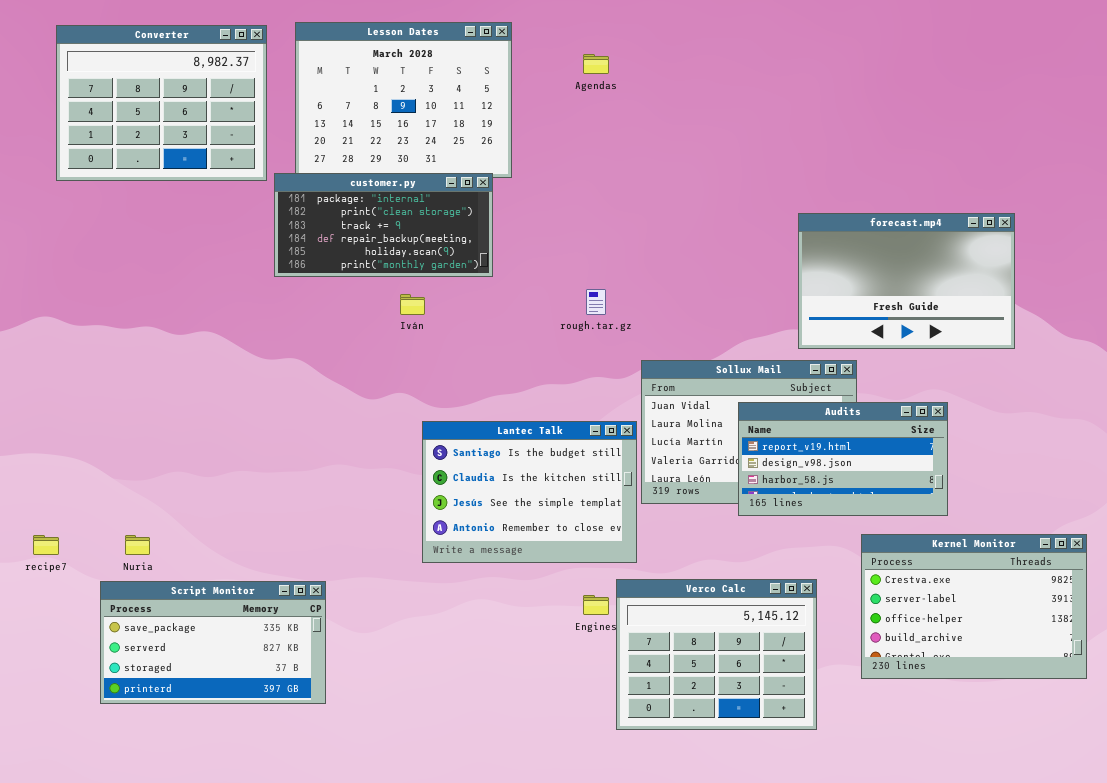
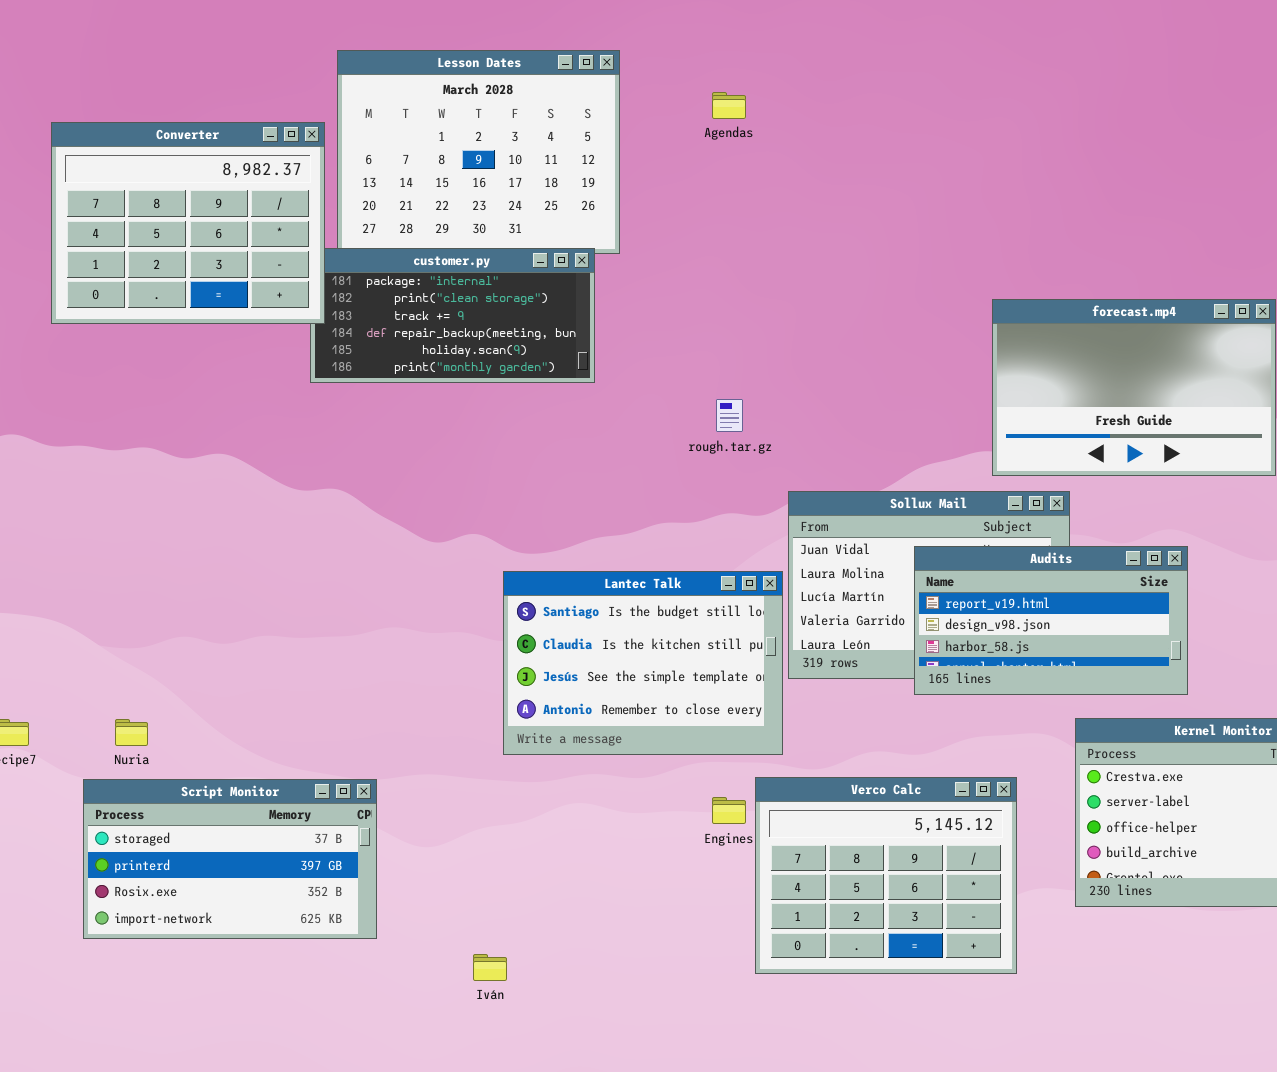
Converter: [56,25,267,181] -> [51,122,325,324], moved
Iván: [400,294,425,315] -> [473,954,507,981], moved
Script Monitor: [100,581,326,704] -> [83,779,377,939], scrolled down 2 rows

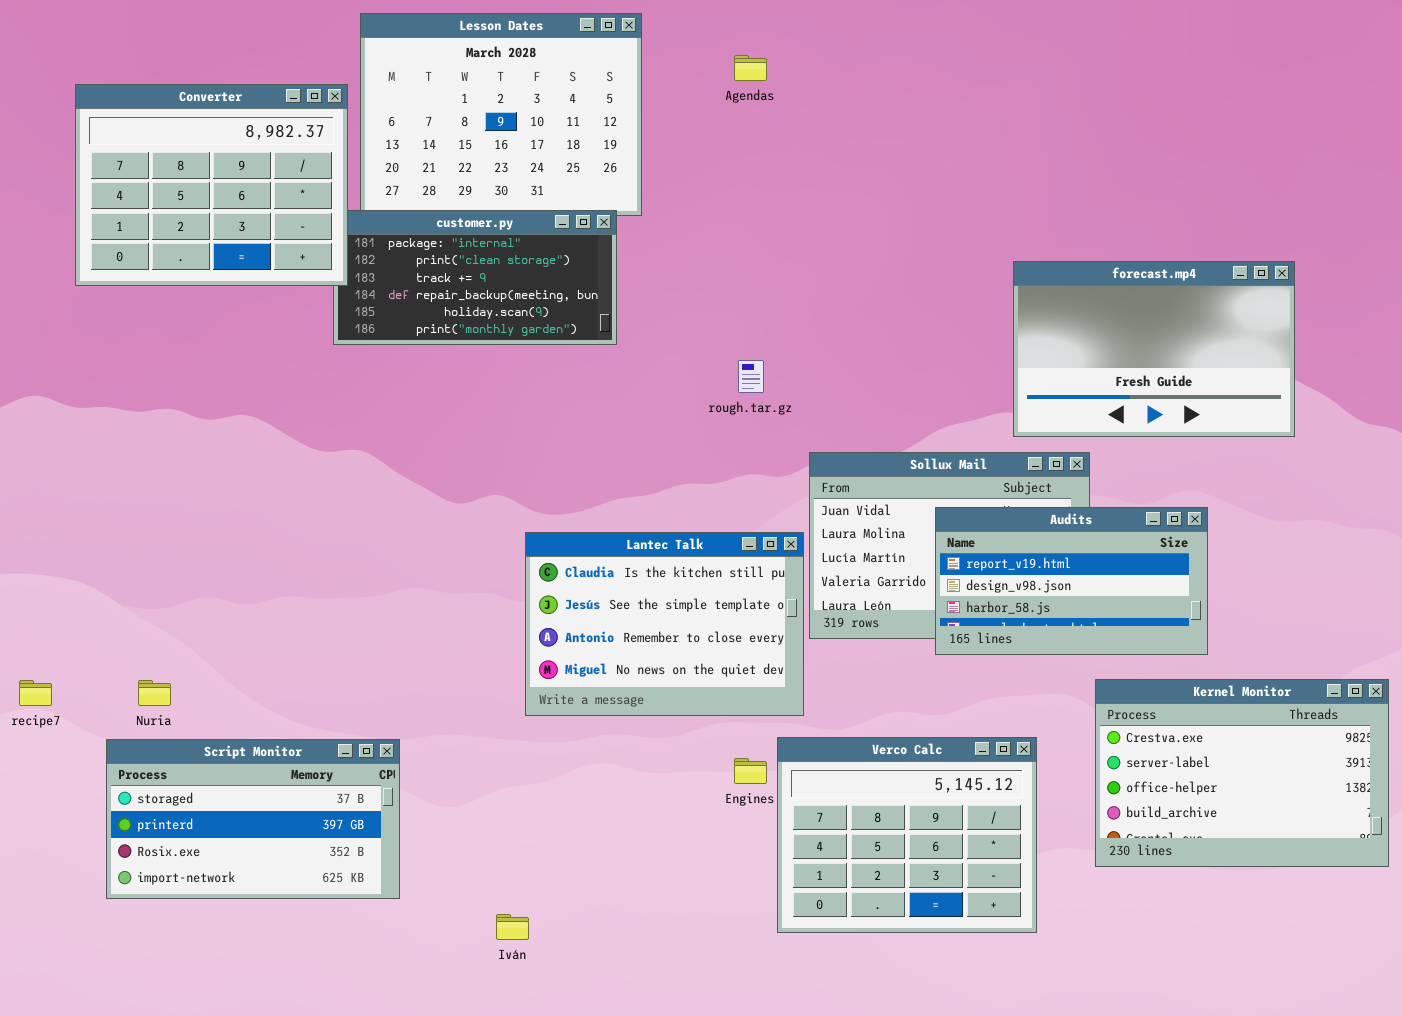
Lantec Talk: [503,571,783,755] -> [525,532,804,716], scrolled down 1 row

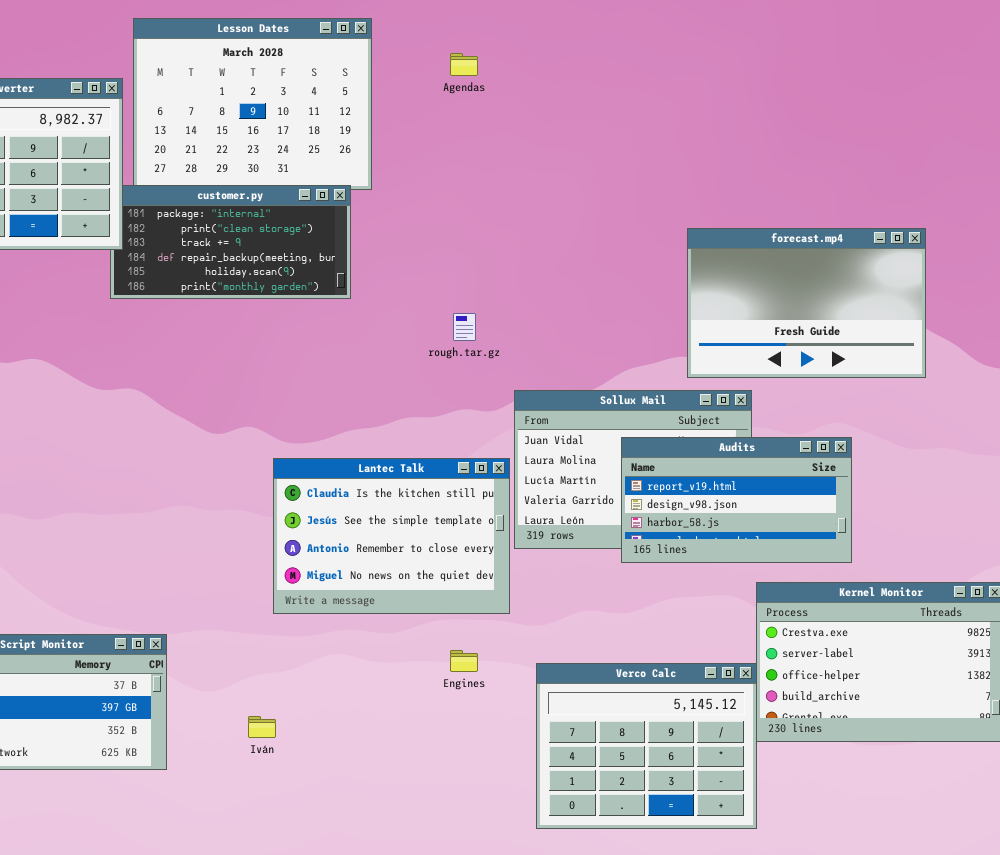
Verco Calc: [777,737,1037,933] -> [536,663,757,829], moved
Iván: [496,914,529,940] -> [248,716,276,738], moved

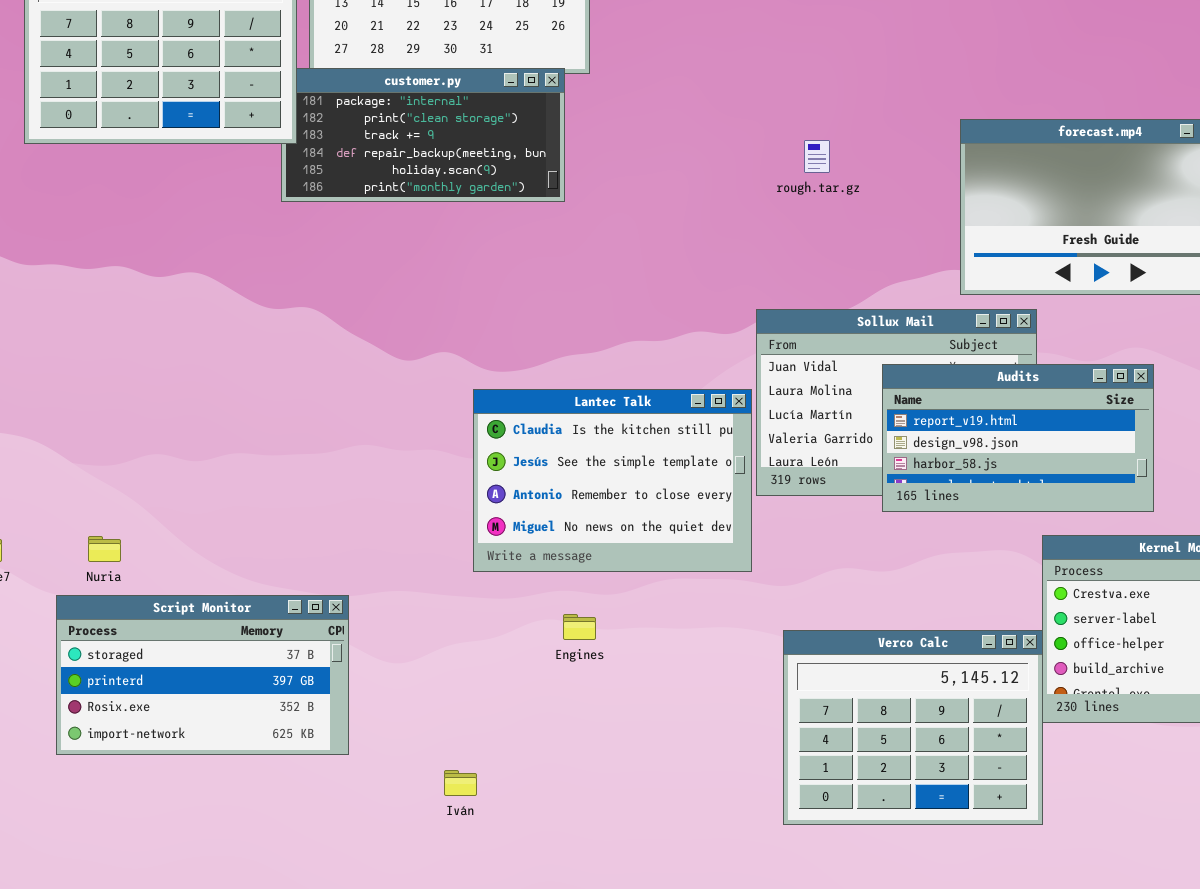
rough.tar.gz: [453,313,476,341] -> [804,140,830,173], moved
Engines: [450,650,478,672] -> [563,614,596,640], moved
Iván: [248,716,276,738] -> [444,770,477,796], moved

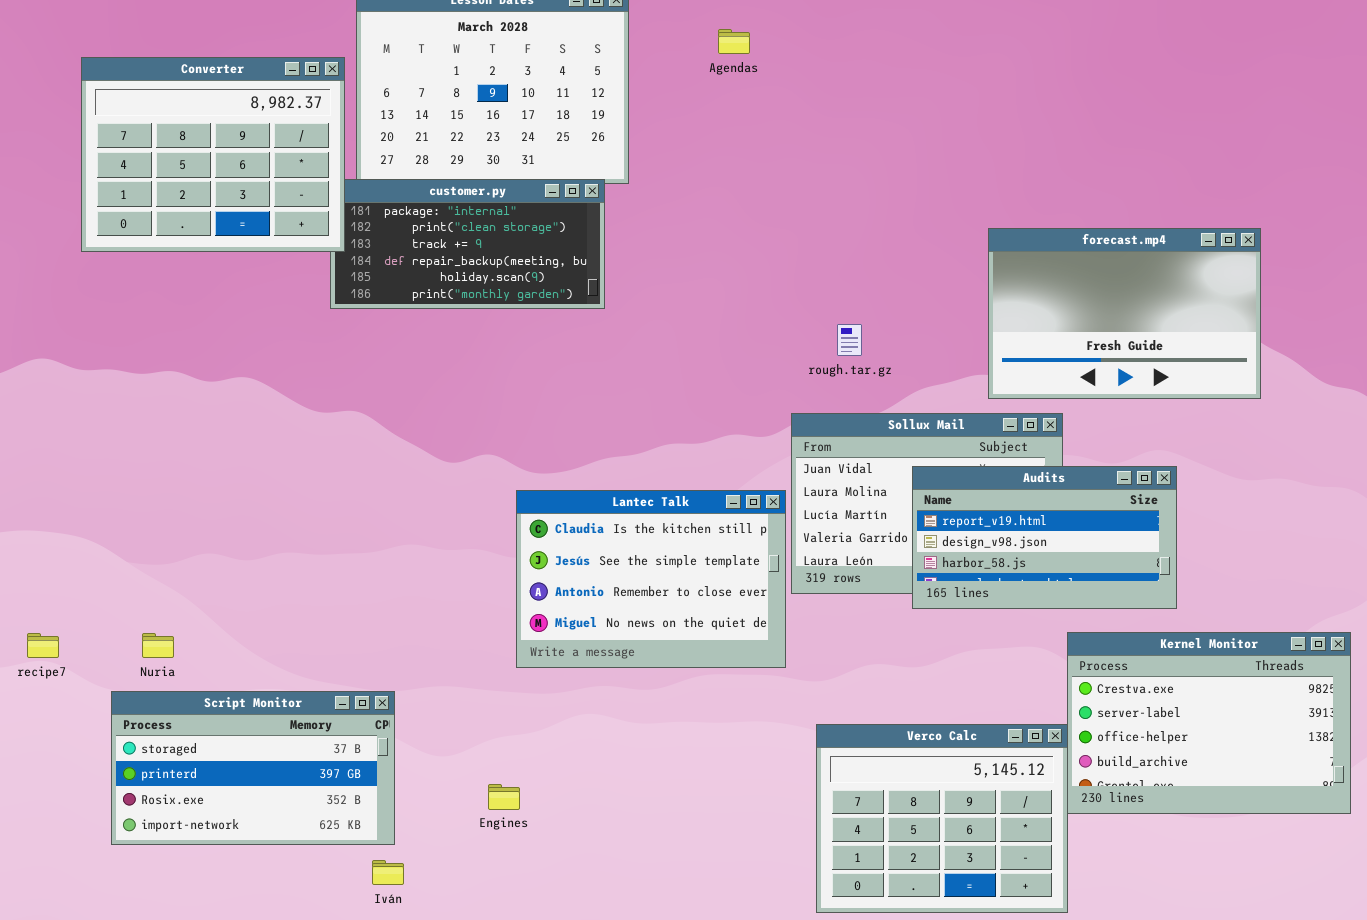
rough.tar.gz: [804,140,830,173] -> [837,324,862,356], moved
Engines: [563,614,596,640] -> [488,784,520,810], moved
Iván: [444,770,477,796] -> [372,860,404,885], moved

